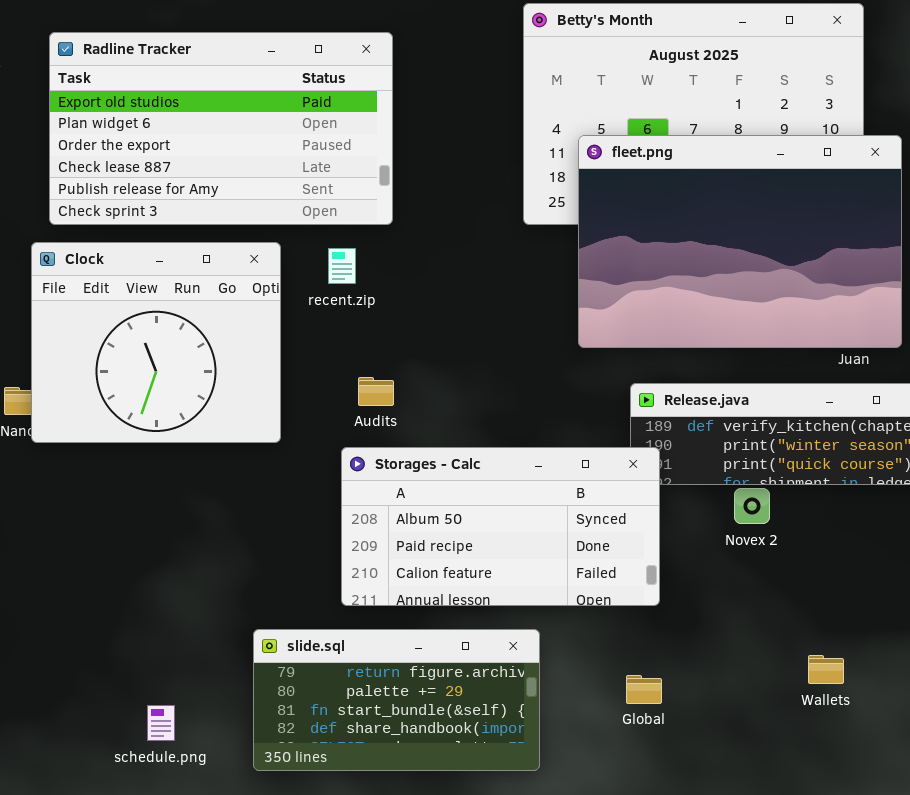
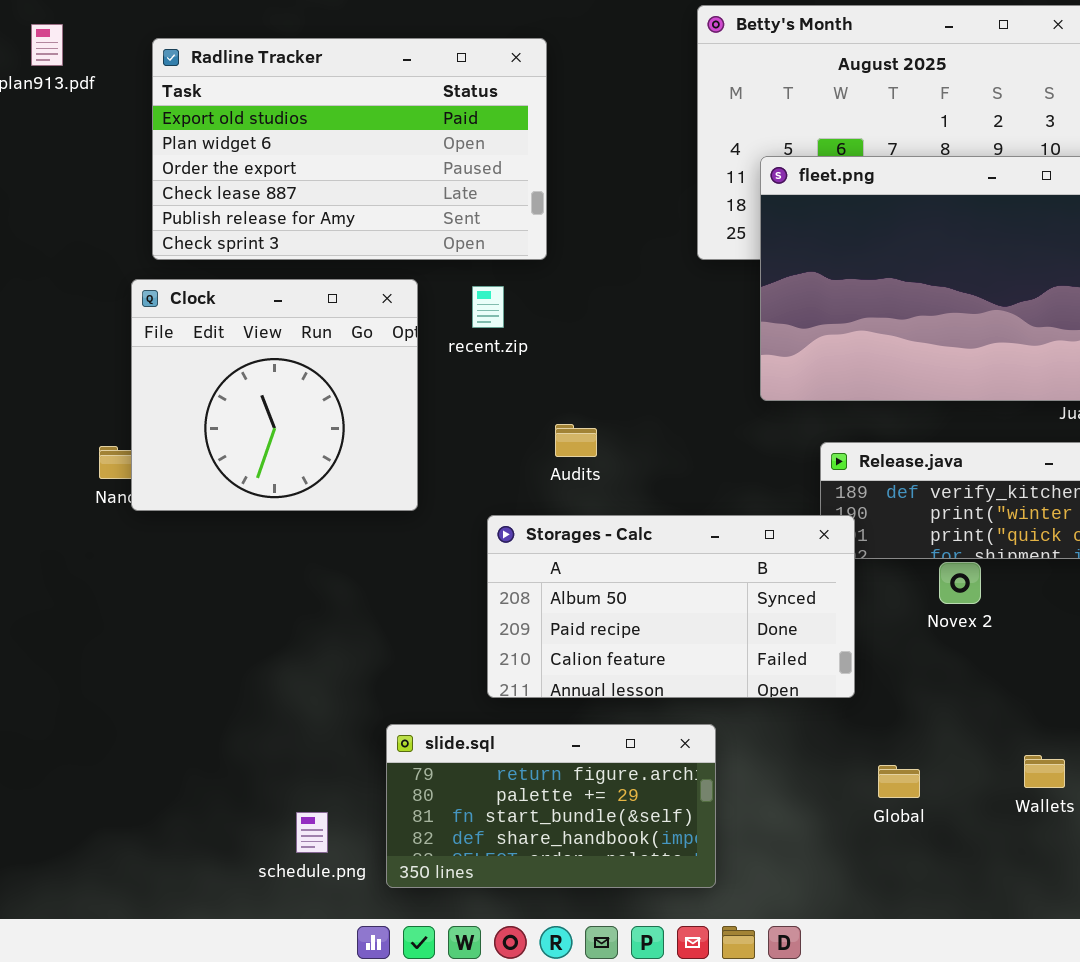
Audits: [358,377,394,406] -> [555,424,597,457], moved
Global: [626,675,662,704] -> [878,765,920,798], moved
schedule.png: [147,705,175,741] -> [296,812,328,853], moved

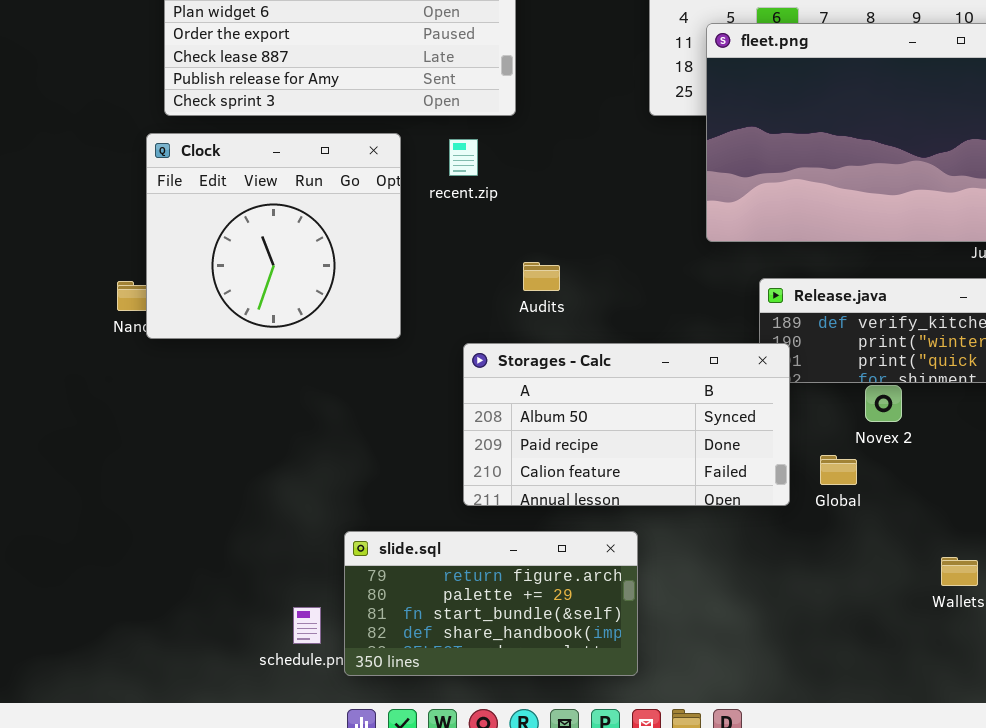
slide.sql: [386,724,716,888] -> [344,531,638,676], moved
Global: [878,765,920,798] -> [820,455,857,485], moved

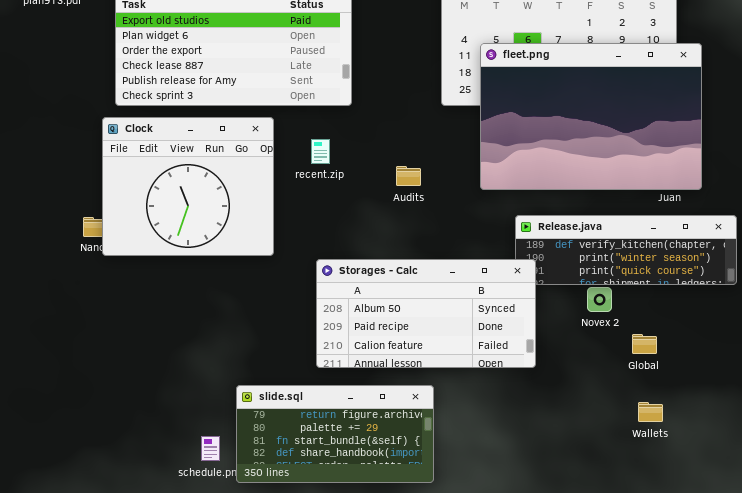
recent.zip: [449,139,478,176] -> [311,139,330,164], moved
Audits: [523,262,560,291] -> [396,166,421,186], moved
Global: [820,455,857,485] -> [632,334,657,354], moved

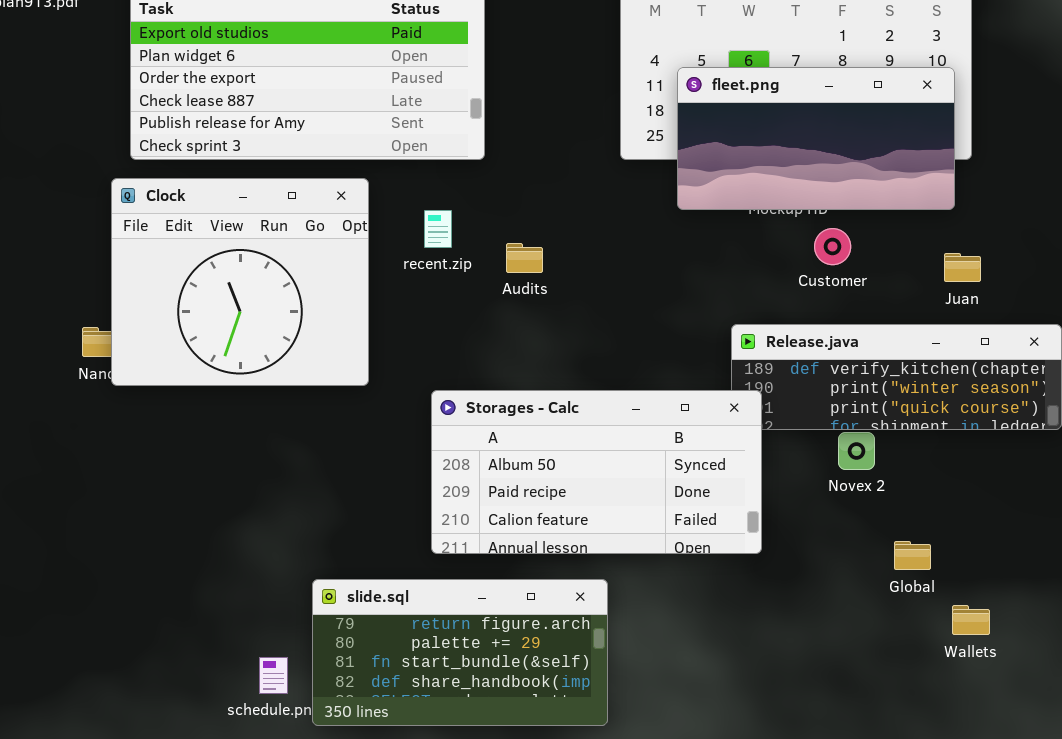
fleet.png: [480,43,702,190] -> [677,67,955,210], resized
Audits: [396,166,421,186] -> [506,243,543,273], moved
Global: [632,334,657,354] -> [894,541,931,570], moved
Wallets: [638,402,663,422] -> [952,605,990,635], moved

